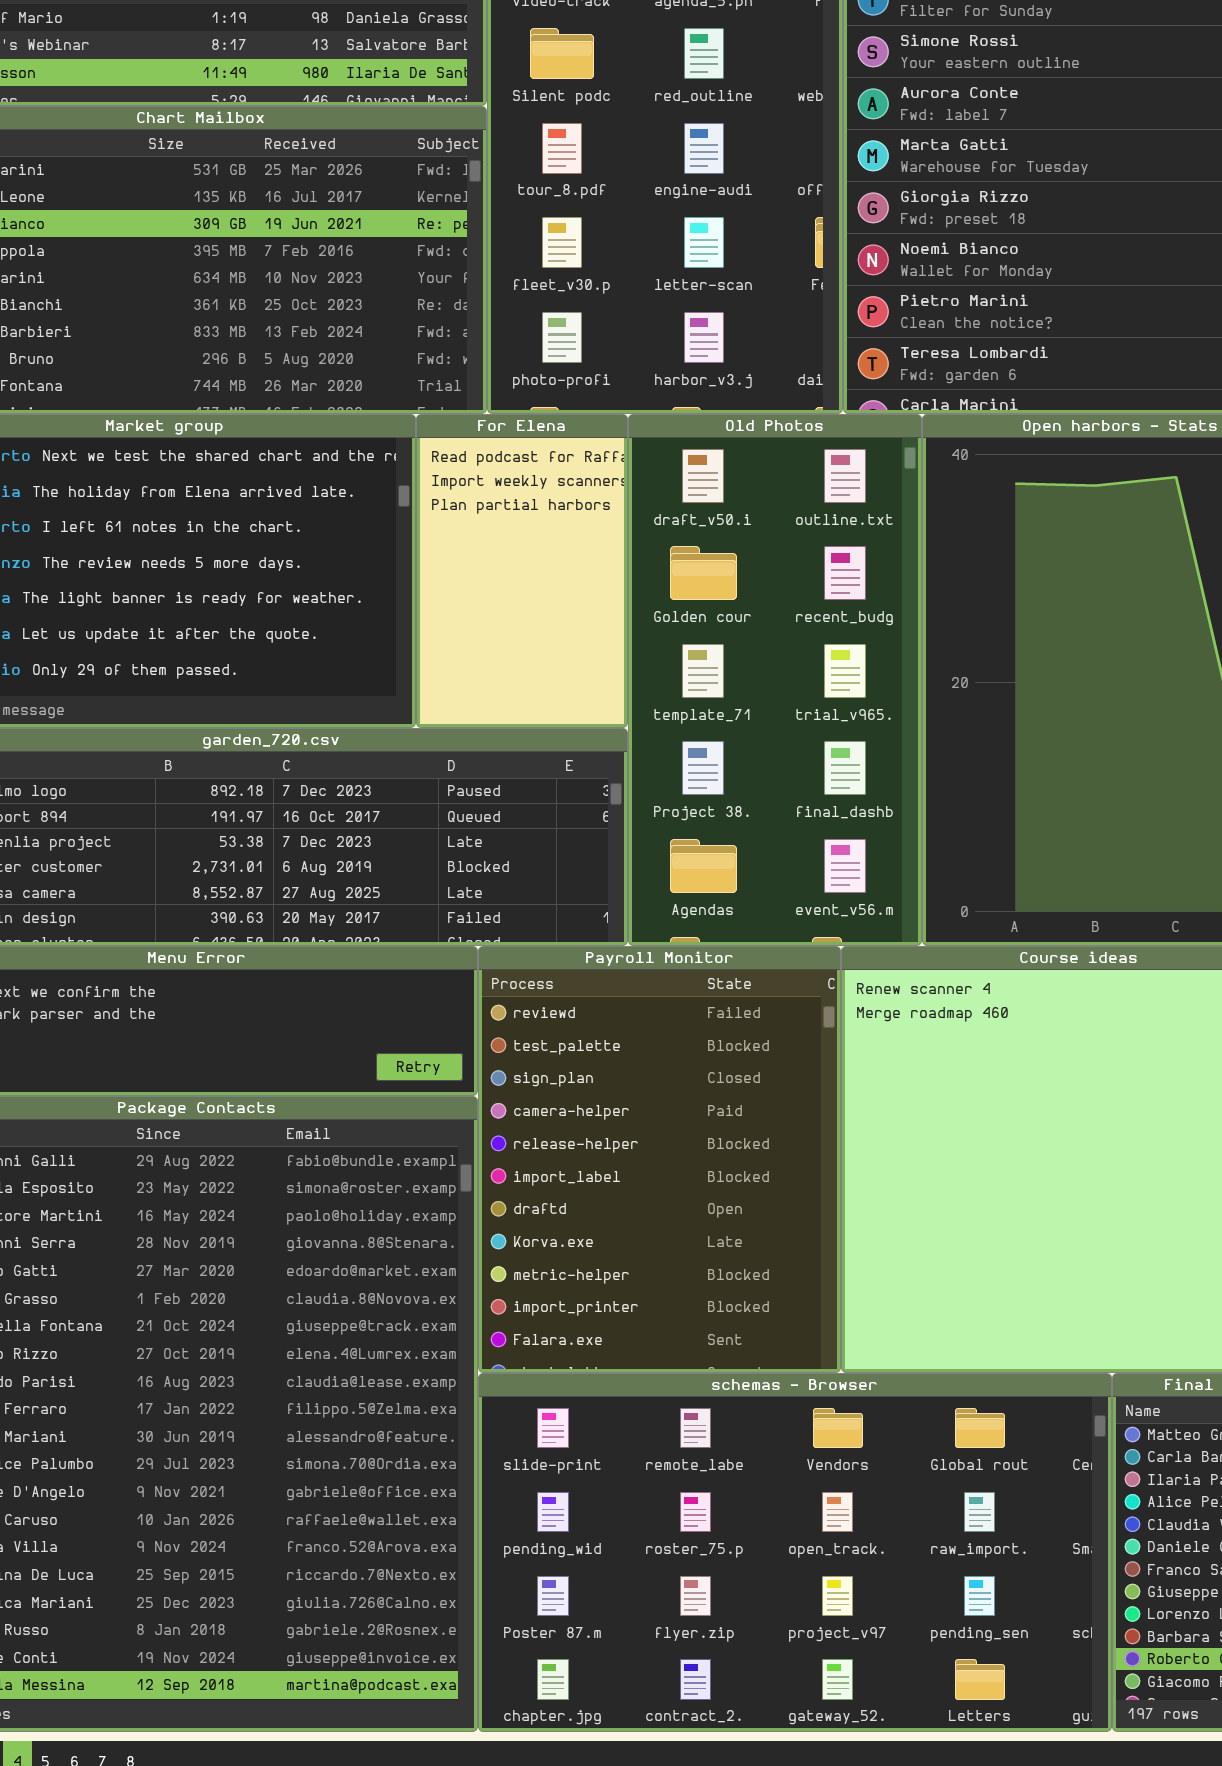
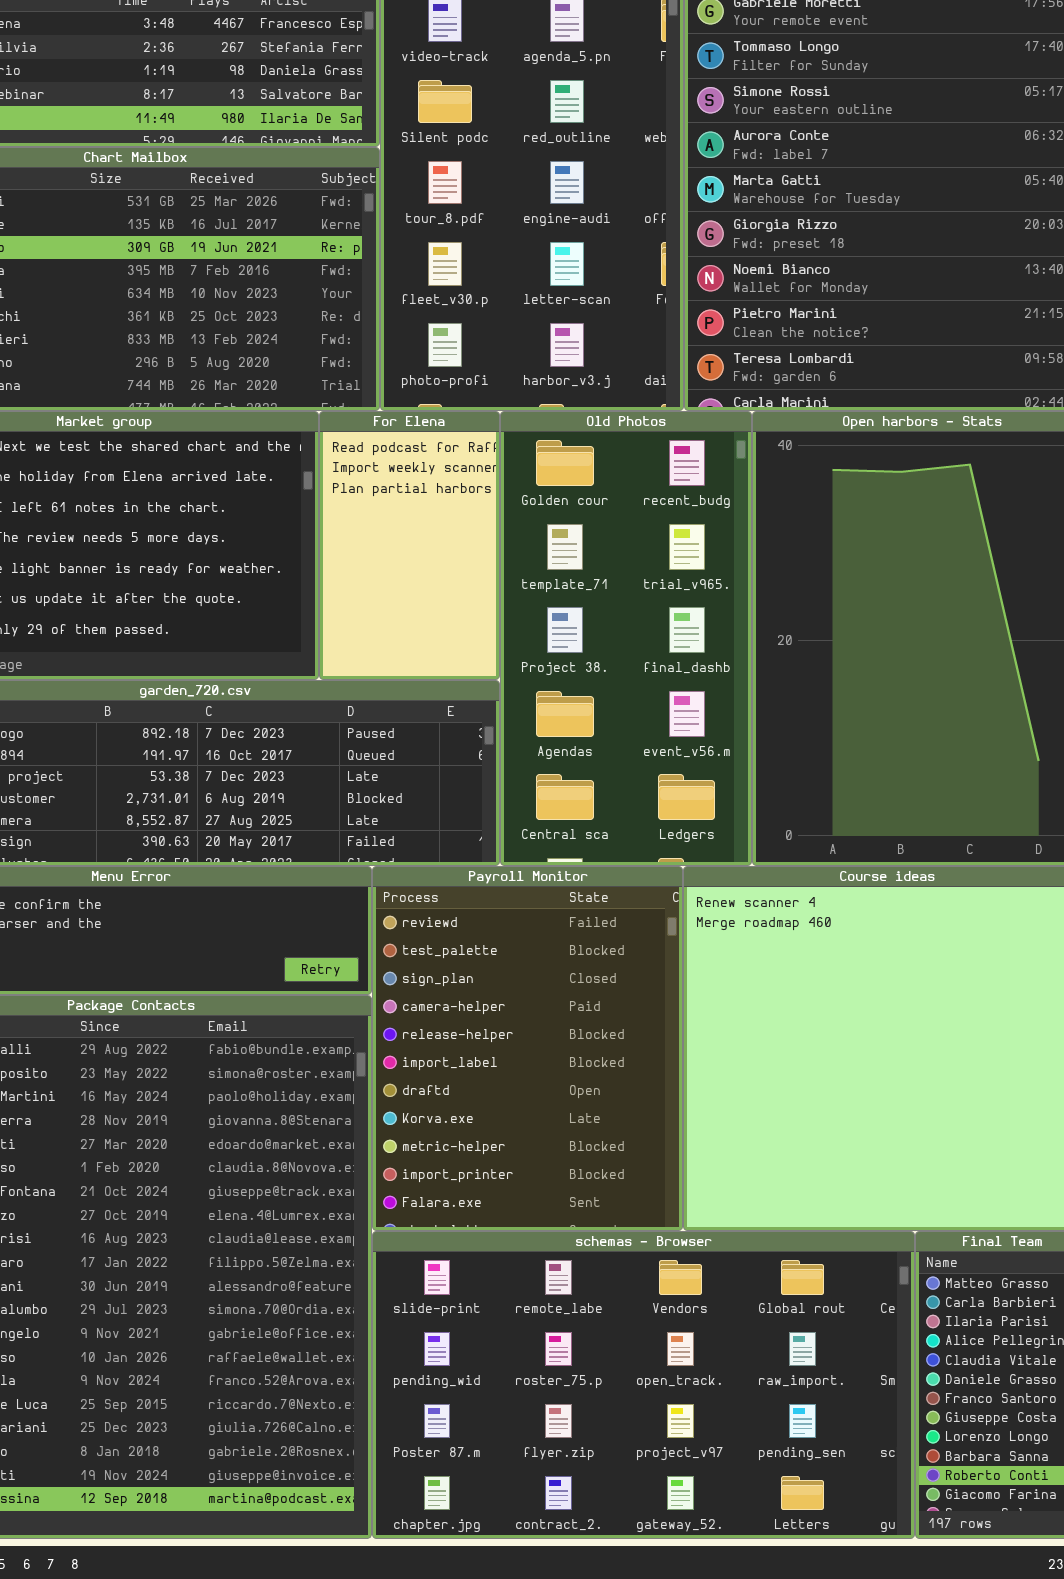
Old Photos: [628,414,922,946] -> [500,411,752,866], scrolled down 1 row

